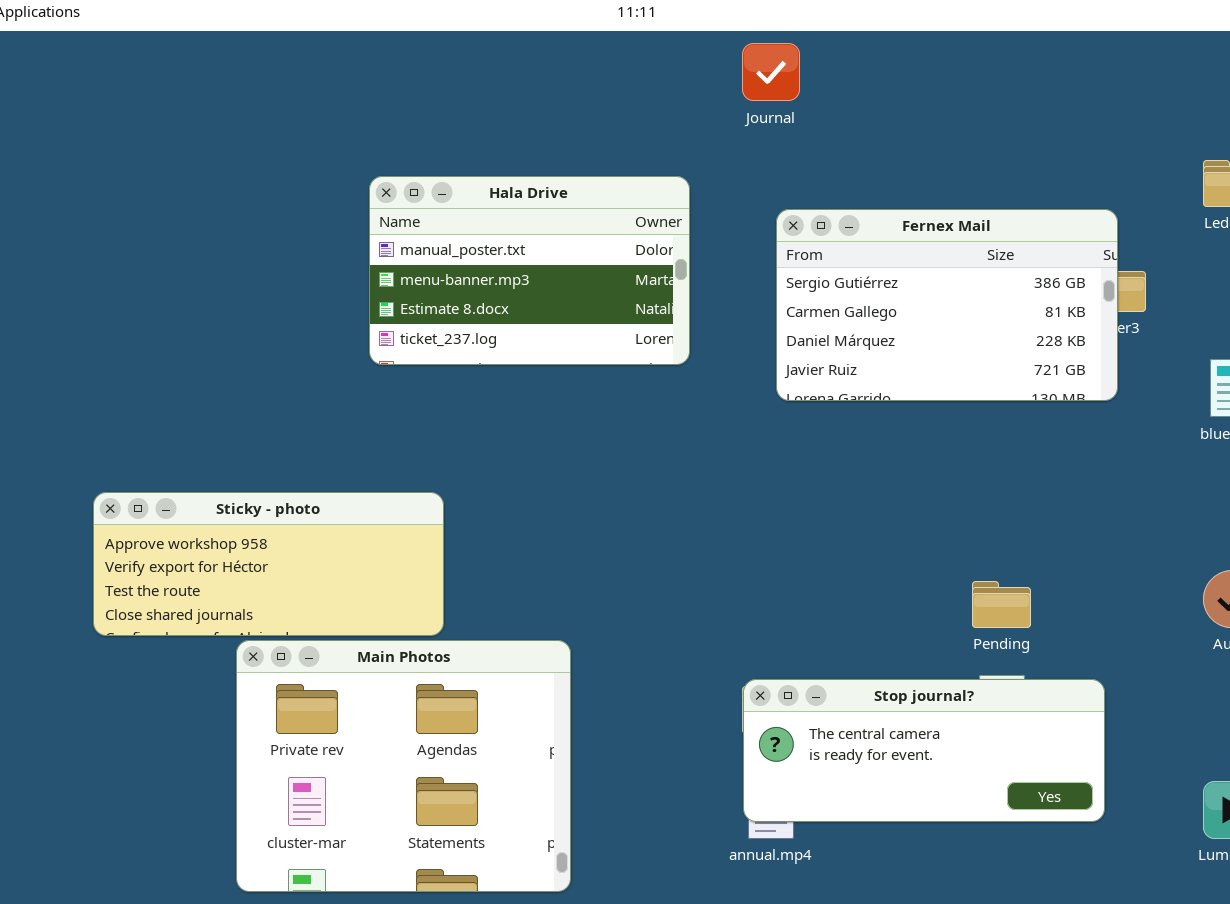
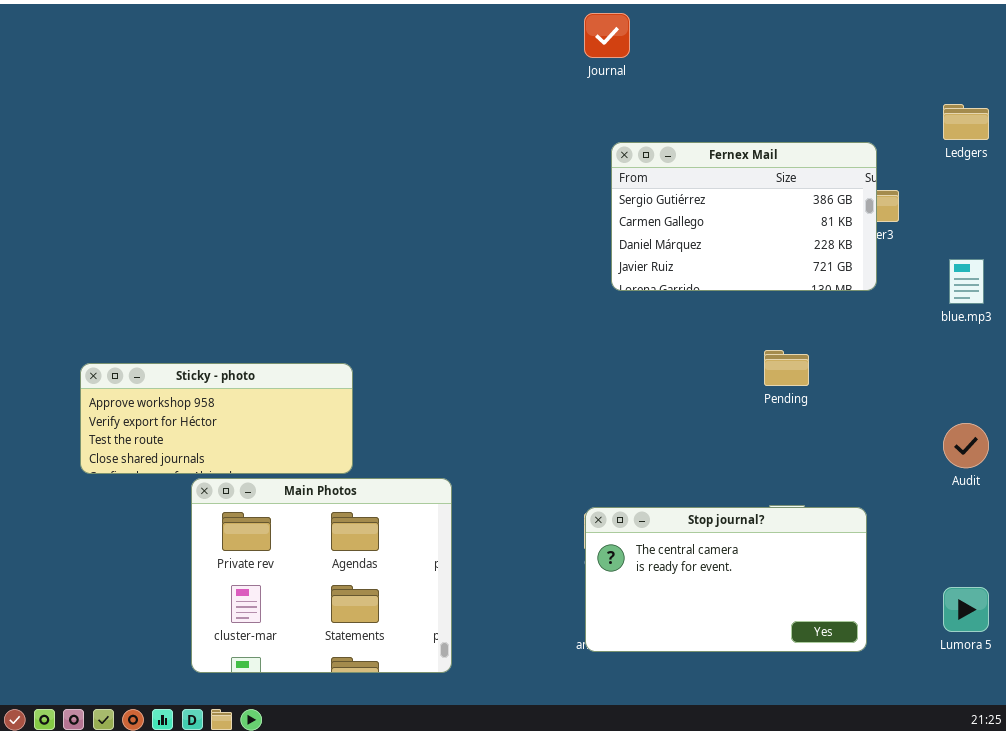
Hala Drive: [369,176,690,365] -> none, closed
Pending: [972,581,1031,628] -> [764,350,809,386], moved
Stop journal?: [743,679,1105,822] -> [585,507,867,652], resized

